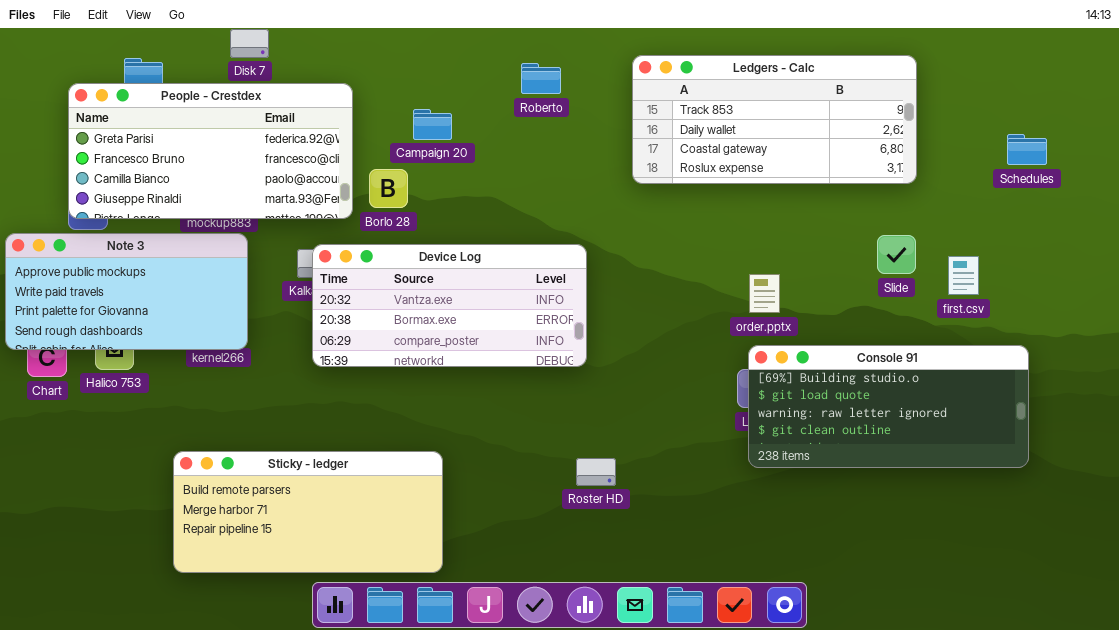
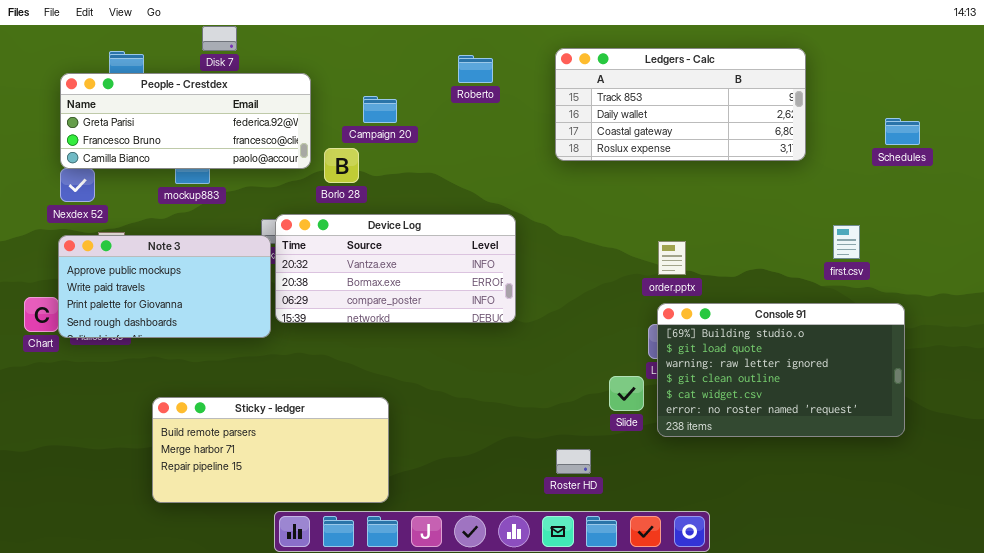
People - Crestdex: [68,83,353,219] -> [60,73,311,169], resized
Note 3: [5,233,248,350] -> [58,235,271,338], moved
Slide: [877,235,916,274] -> [609,376,644,411], moved
Console 91: [748,345,1029,468] -> [657,303,905,437], resized
Roster HD: [576,458,616,486] -> [556,449,591,474], moved

